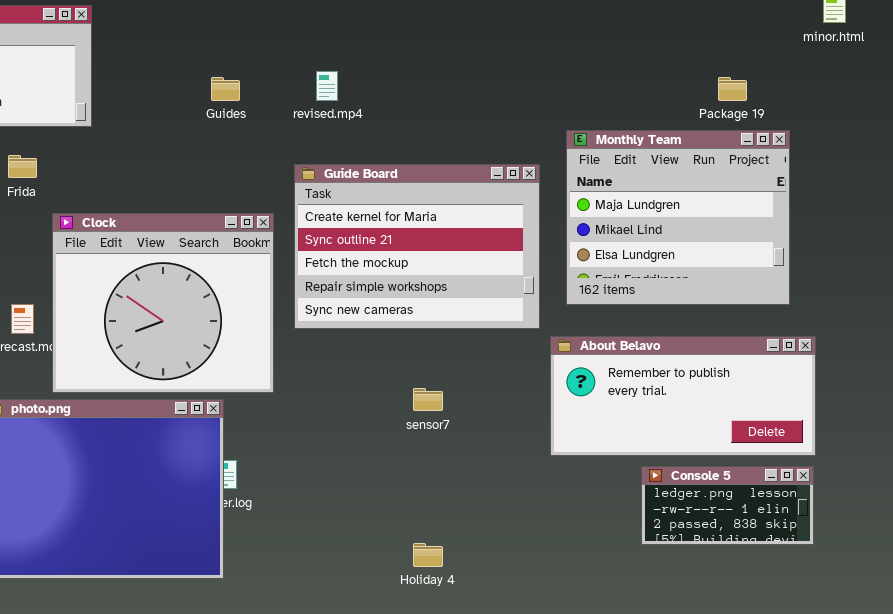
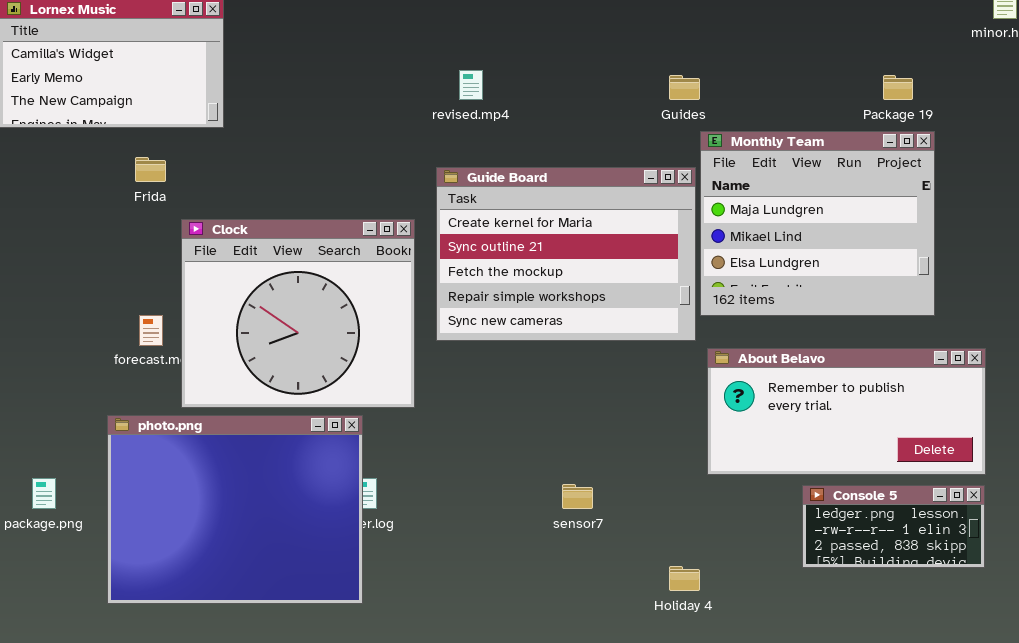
Guides: [211,77,240,101] -> [669,75,700,100], moved
Monthly Team: [566,130,790,305] -> [700,131,935,316], moved
sensor7: [413,388,443,411] -> [562,484,593,509], moved
Holiday 4: [413,543,443,567] -> [669,566,700,591], moved

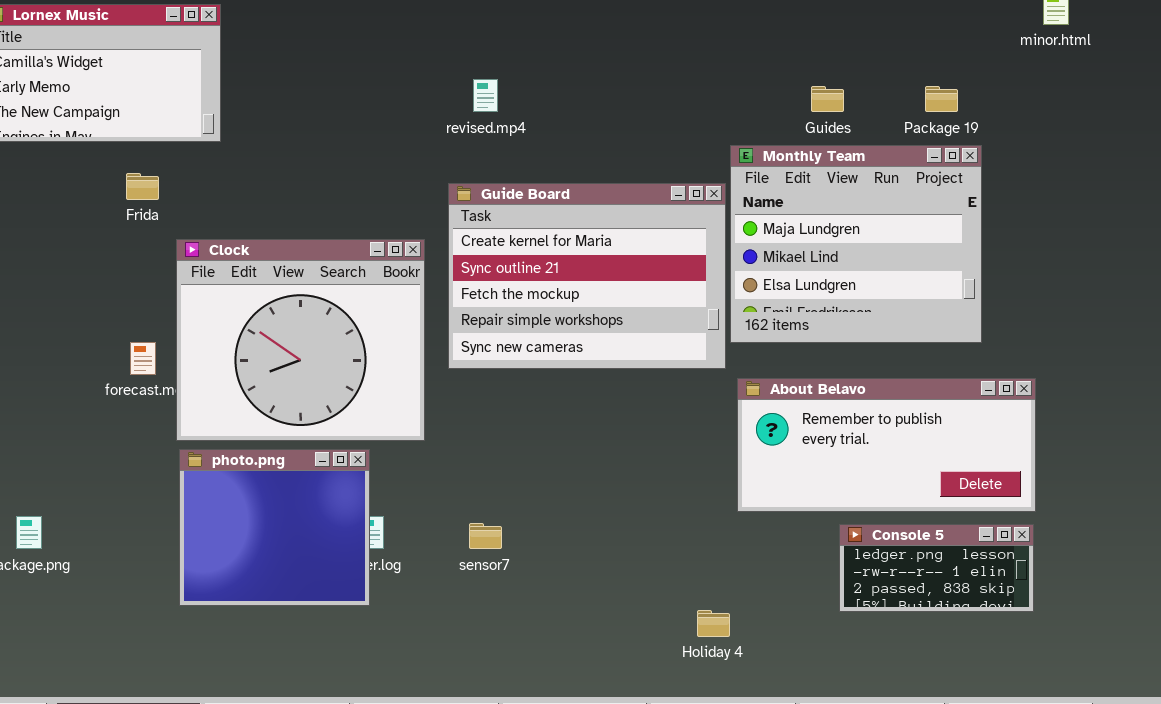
Guides: [669,75,700,100] -> [811,86,844,112], moved
photo.png: [107,415,363,604] -> [179,449,370,606], resized
sensor7: [562,484,593,509] -> [469,523,502,549], moved

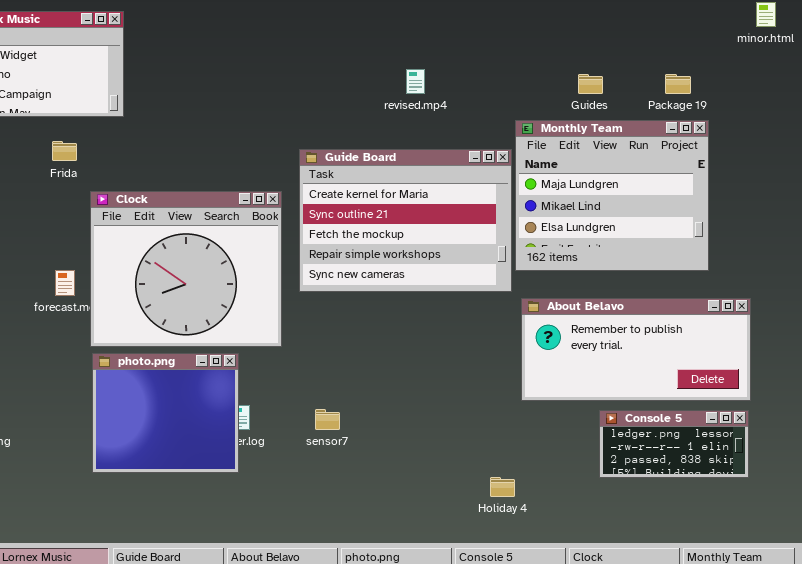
revised.mp4: [473,79,498,112] -> [406,69,425,94], moved

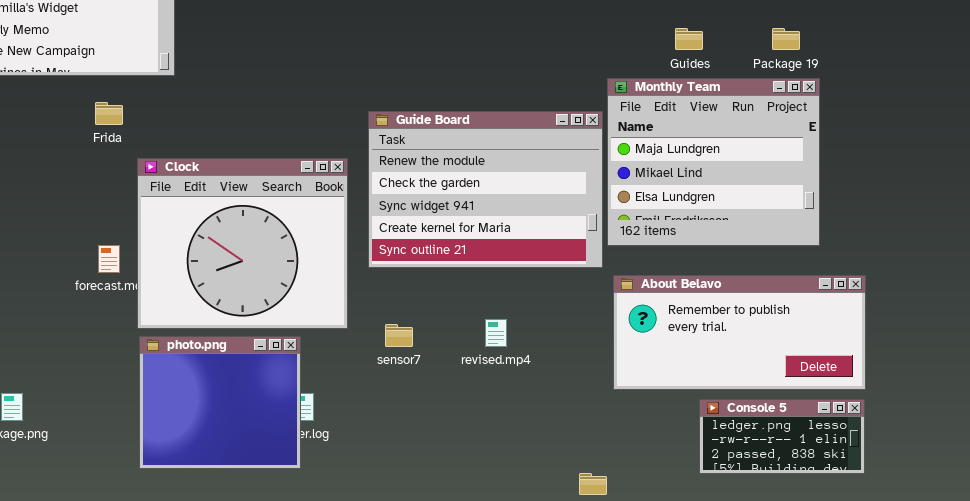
revised.mp4: [406,69,425,94] -> [485,319,507,347], moved
Guide Board: [299,149,512,292] -> [368,111,603,268], scrolled up 3 rows
sensor7: [315,409,340,430] -> [385,324,413,347], moved

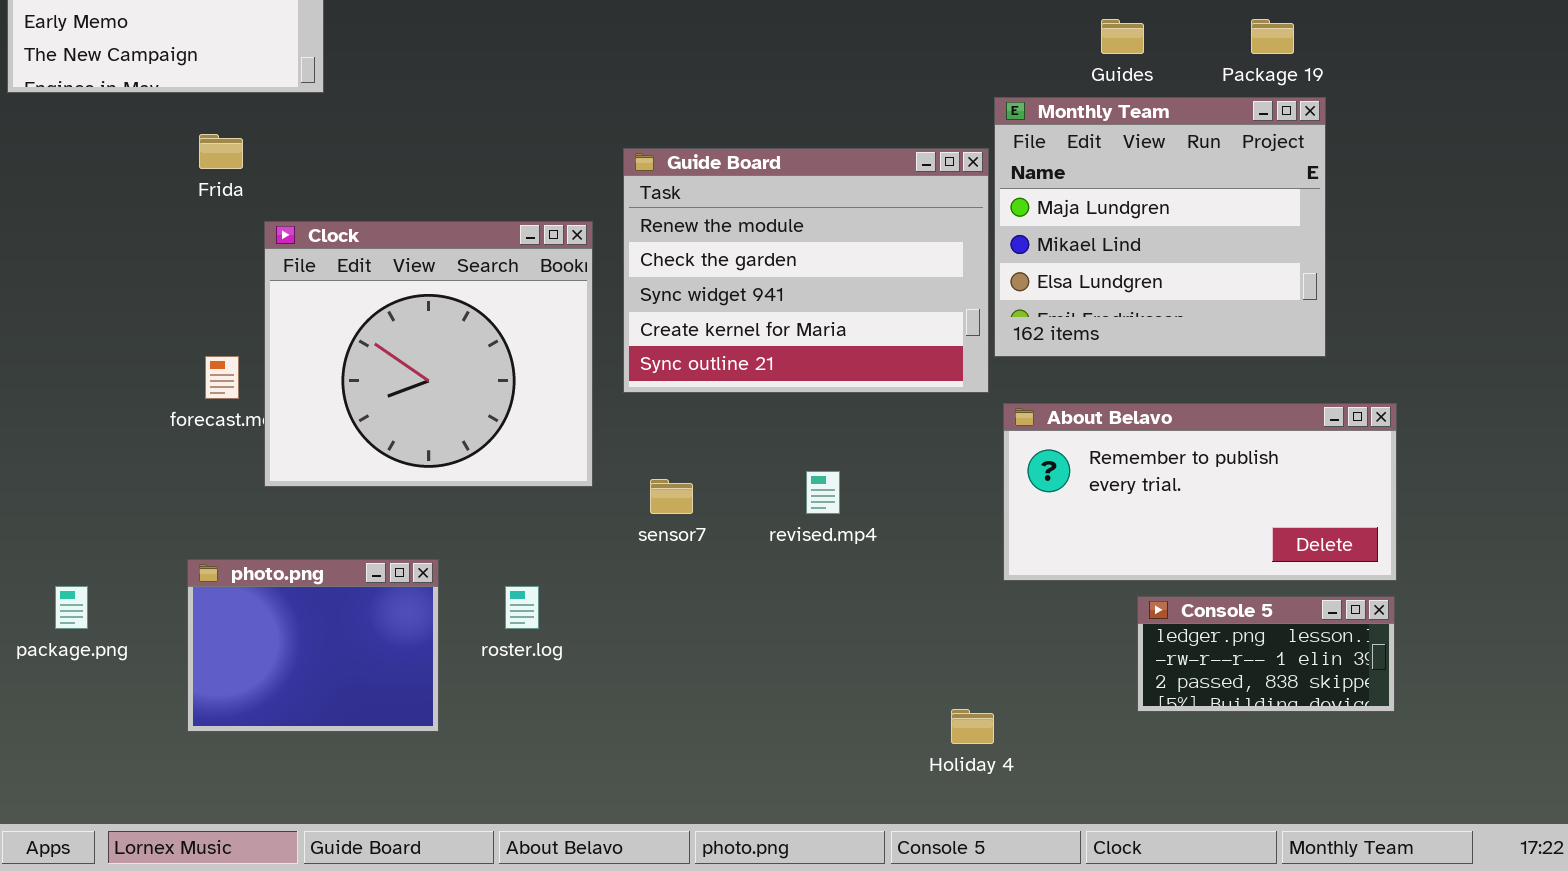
photo.png: [139,336,301,469] -> [187,559,439,732], moved, resized

